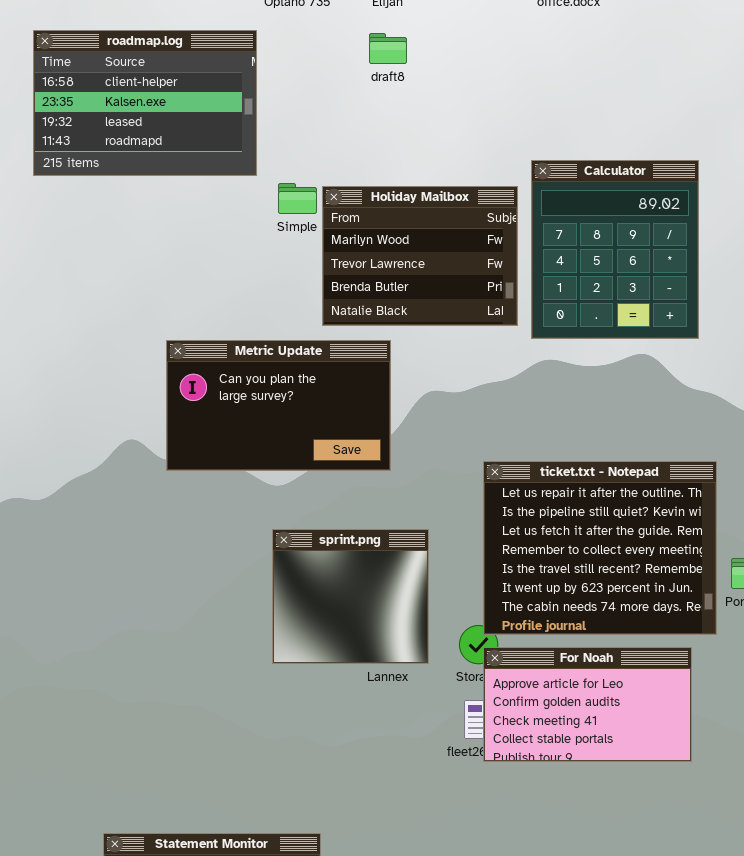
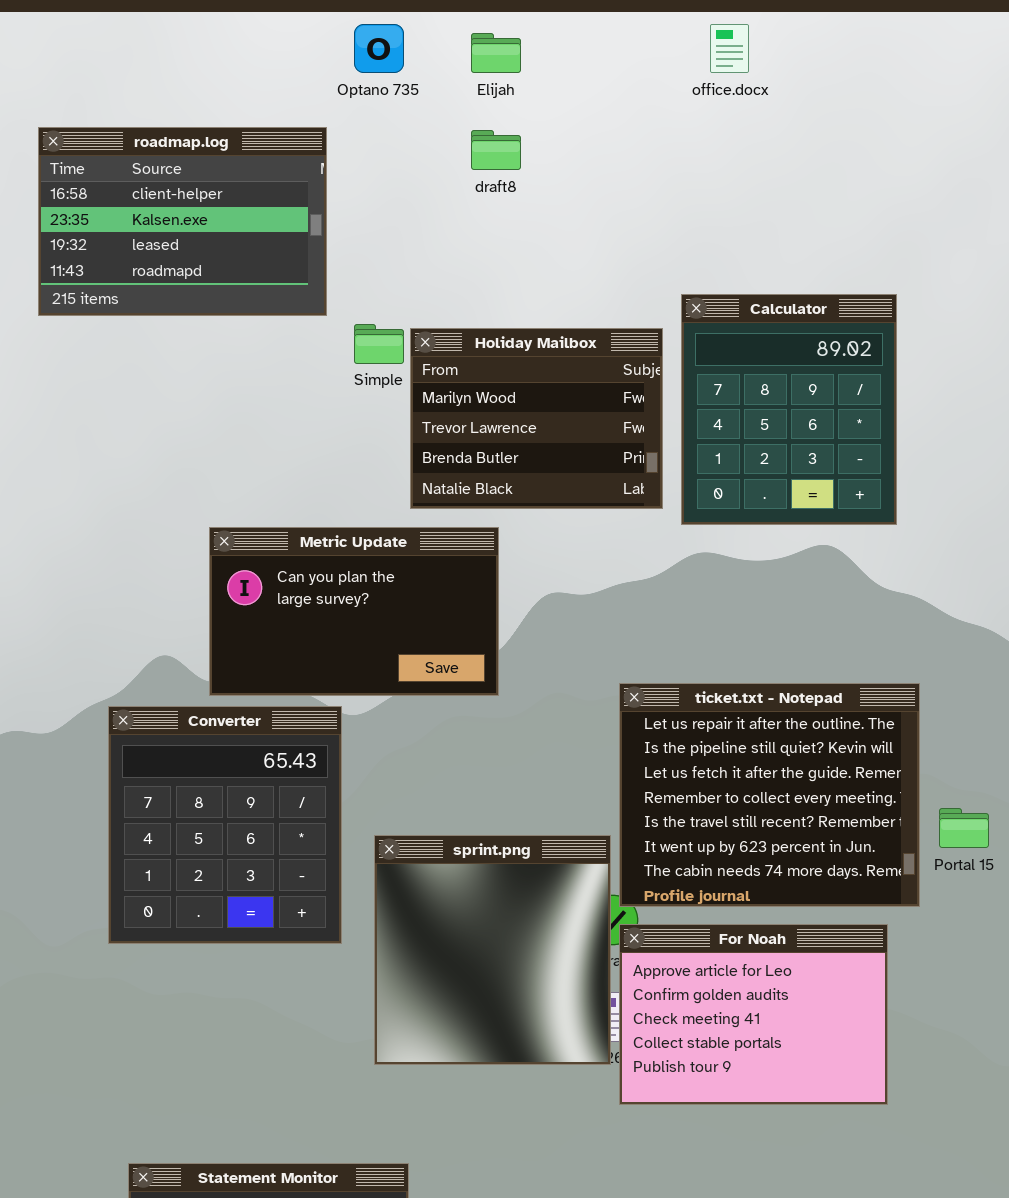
Converter: none -> [108,706,342,944], opened
sprint.png: [272,529,429,664] -> [374,835,611,1065], moved, resized
For Noah: [483,647,692,762] -> [619,924,888,1105], resized

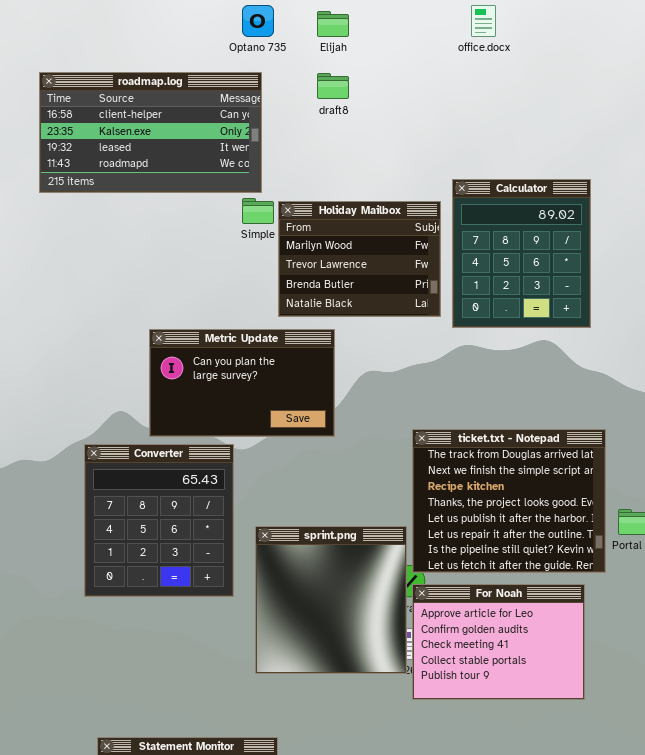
roadmap.log: [38,127,327,316] -> [39,72,262,193], resized
ticket.txt - Notepad: [619,683,920,907] -> [412,429,606,573], scrolled up 5 rows

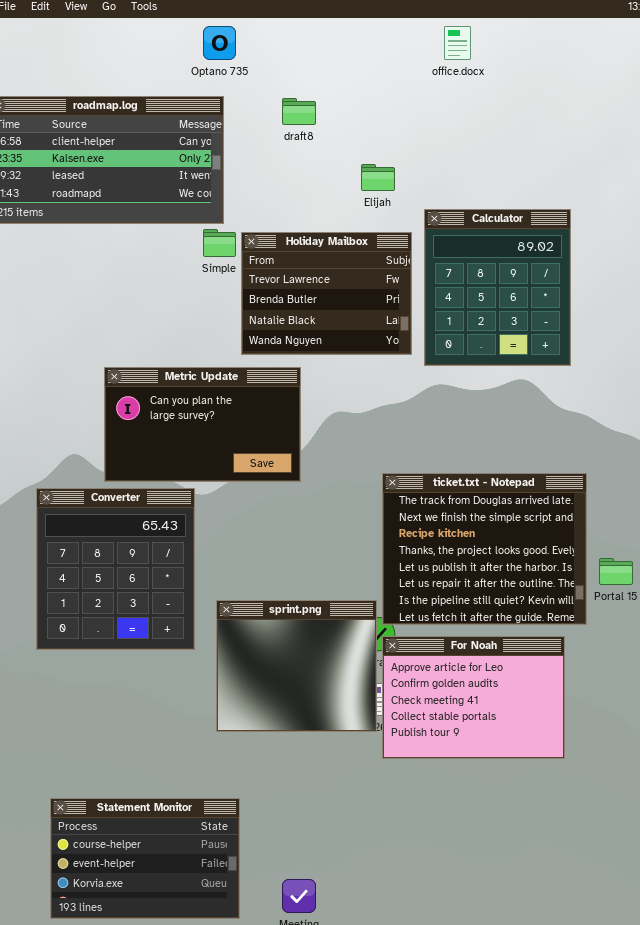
Elijah: [317,11,349,37] -> [361,164,395,191], moved
Holiday Mailbox: [278,201,441,317] -> [241,232,412,355], scrolled down 1 row
sprint.png: [255,526,407,674] -> [216,600,377,732], resized

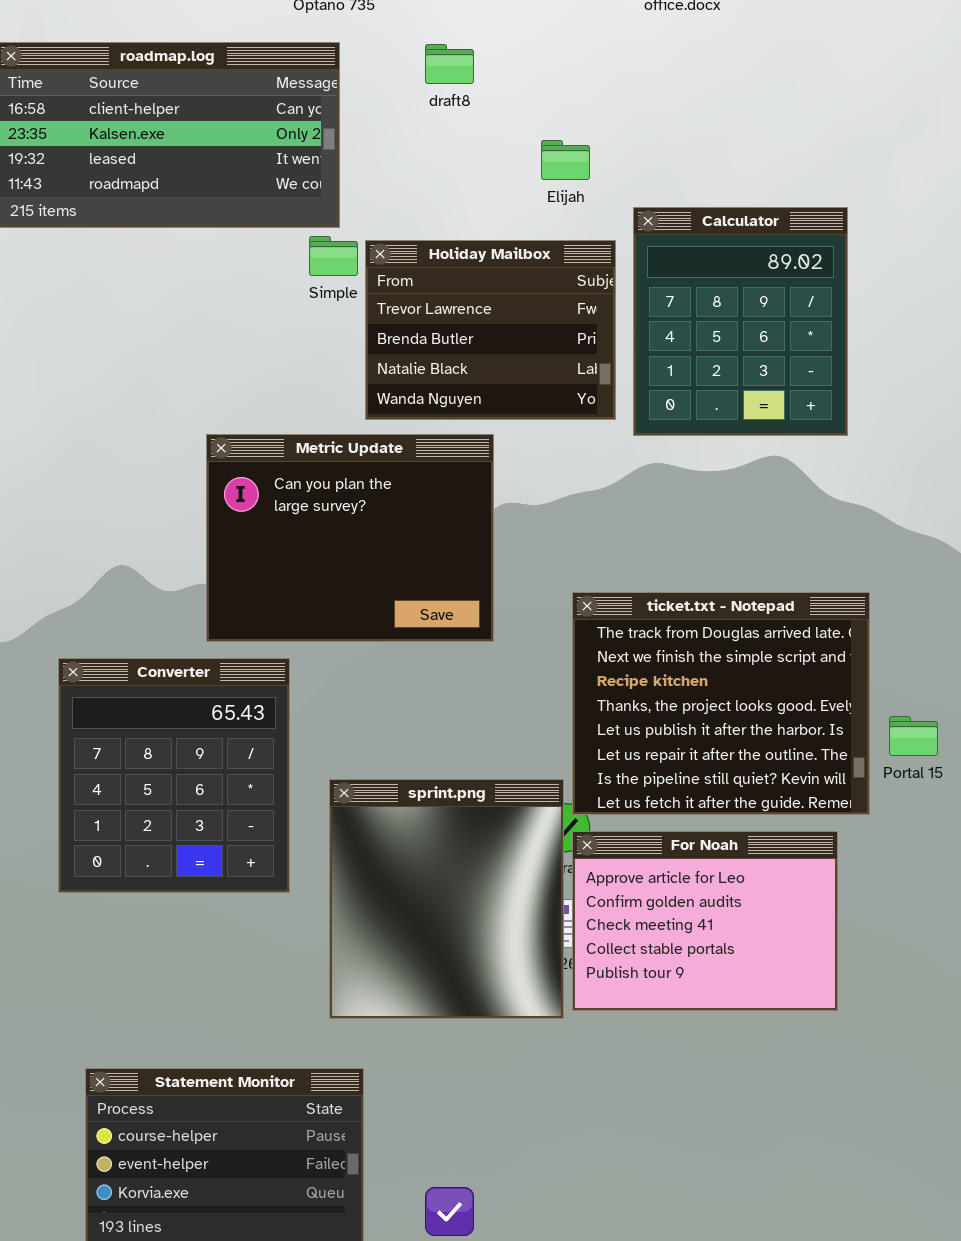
Metric Update: [104,367,301,482] -> [206,434,494,642], moved, resized
Converter: [36,488,195,650] -> [58,658,290,893], moved
sprint.png: [216,600,377,732] -> [329,779,564,1019], resized

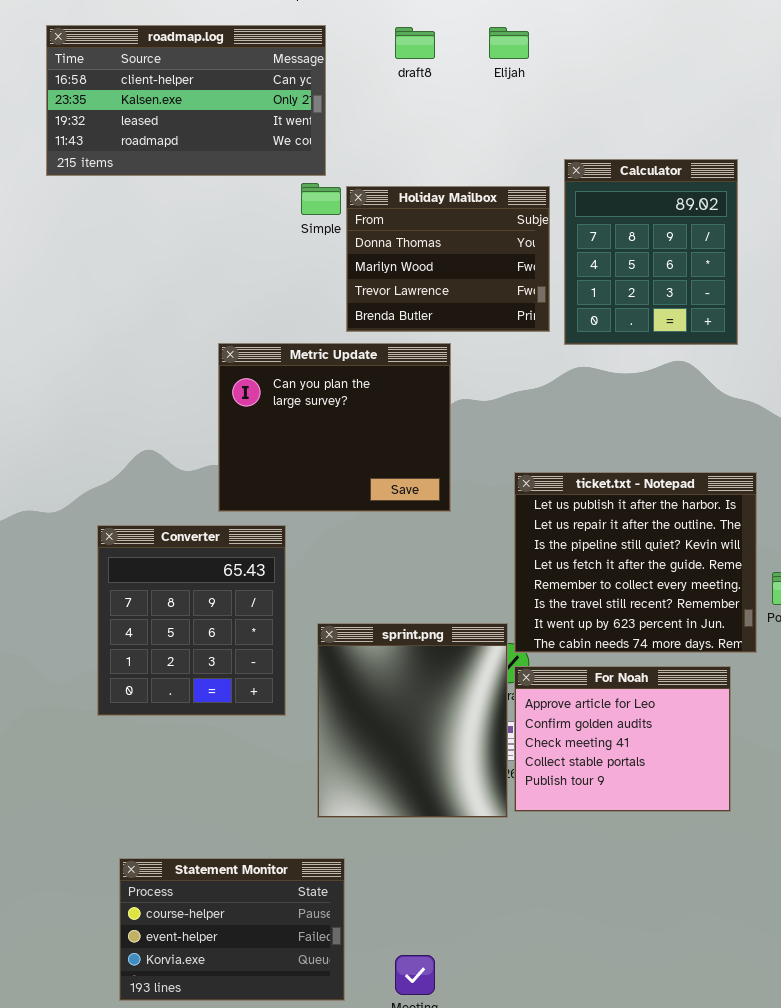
Elijah: [541,140,590,180] -> [489,27,529,59], moved
Holiday Mailbox: [365,240,616,420] -> [346,186,550,332], scrolled up 2 rows
ticket.txt - Notepad: [572,592,870,815] -> [514,472,757,653], scrolled down 4 rows

